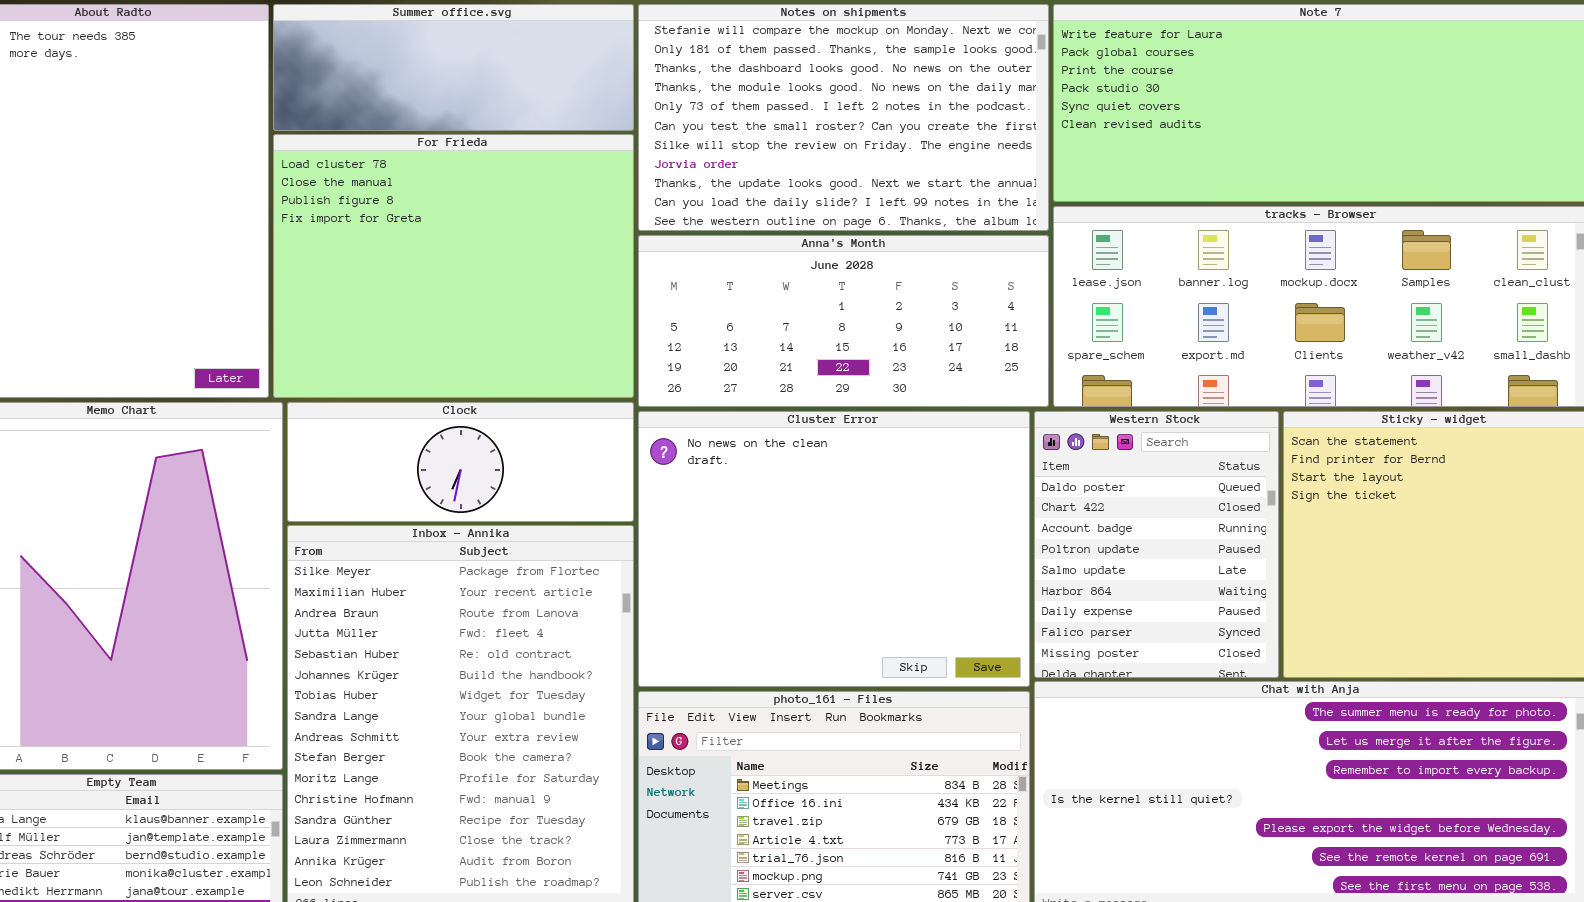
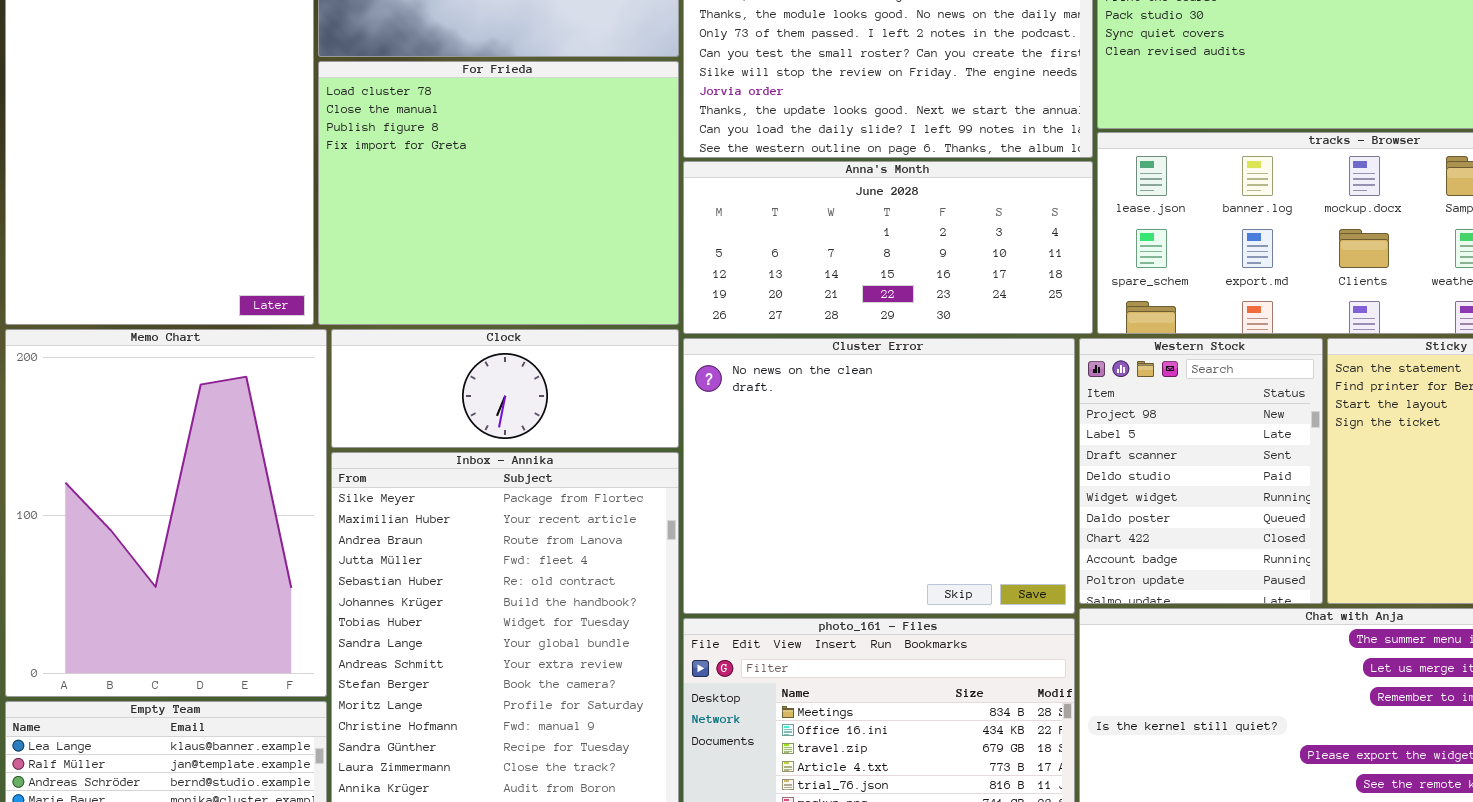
Western Stock: [1034,411,1279,678] -> [1079,338,1323,604], scrolled up 5 rows

